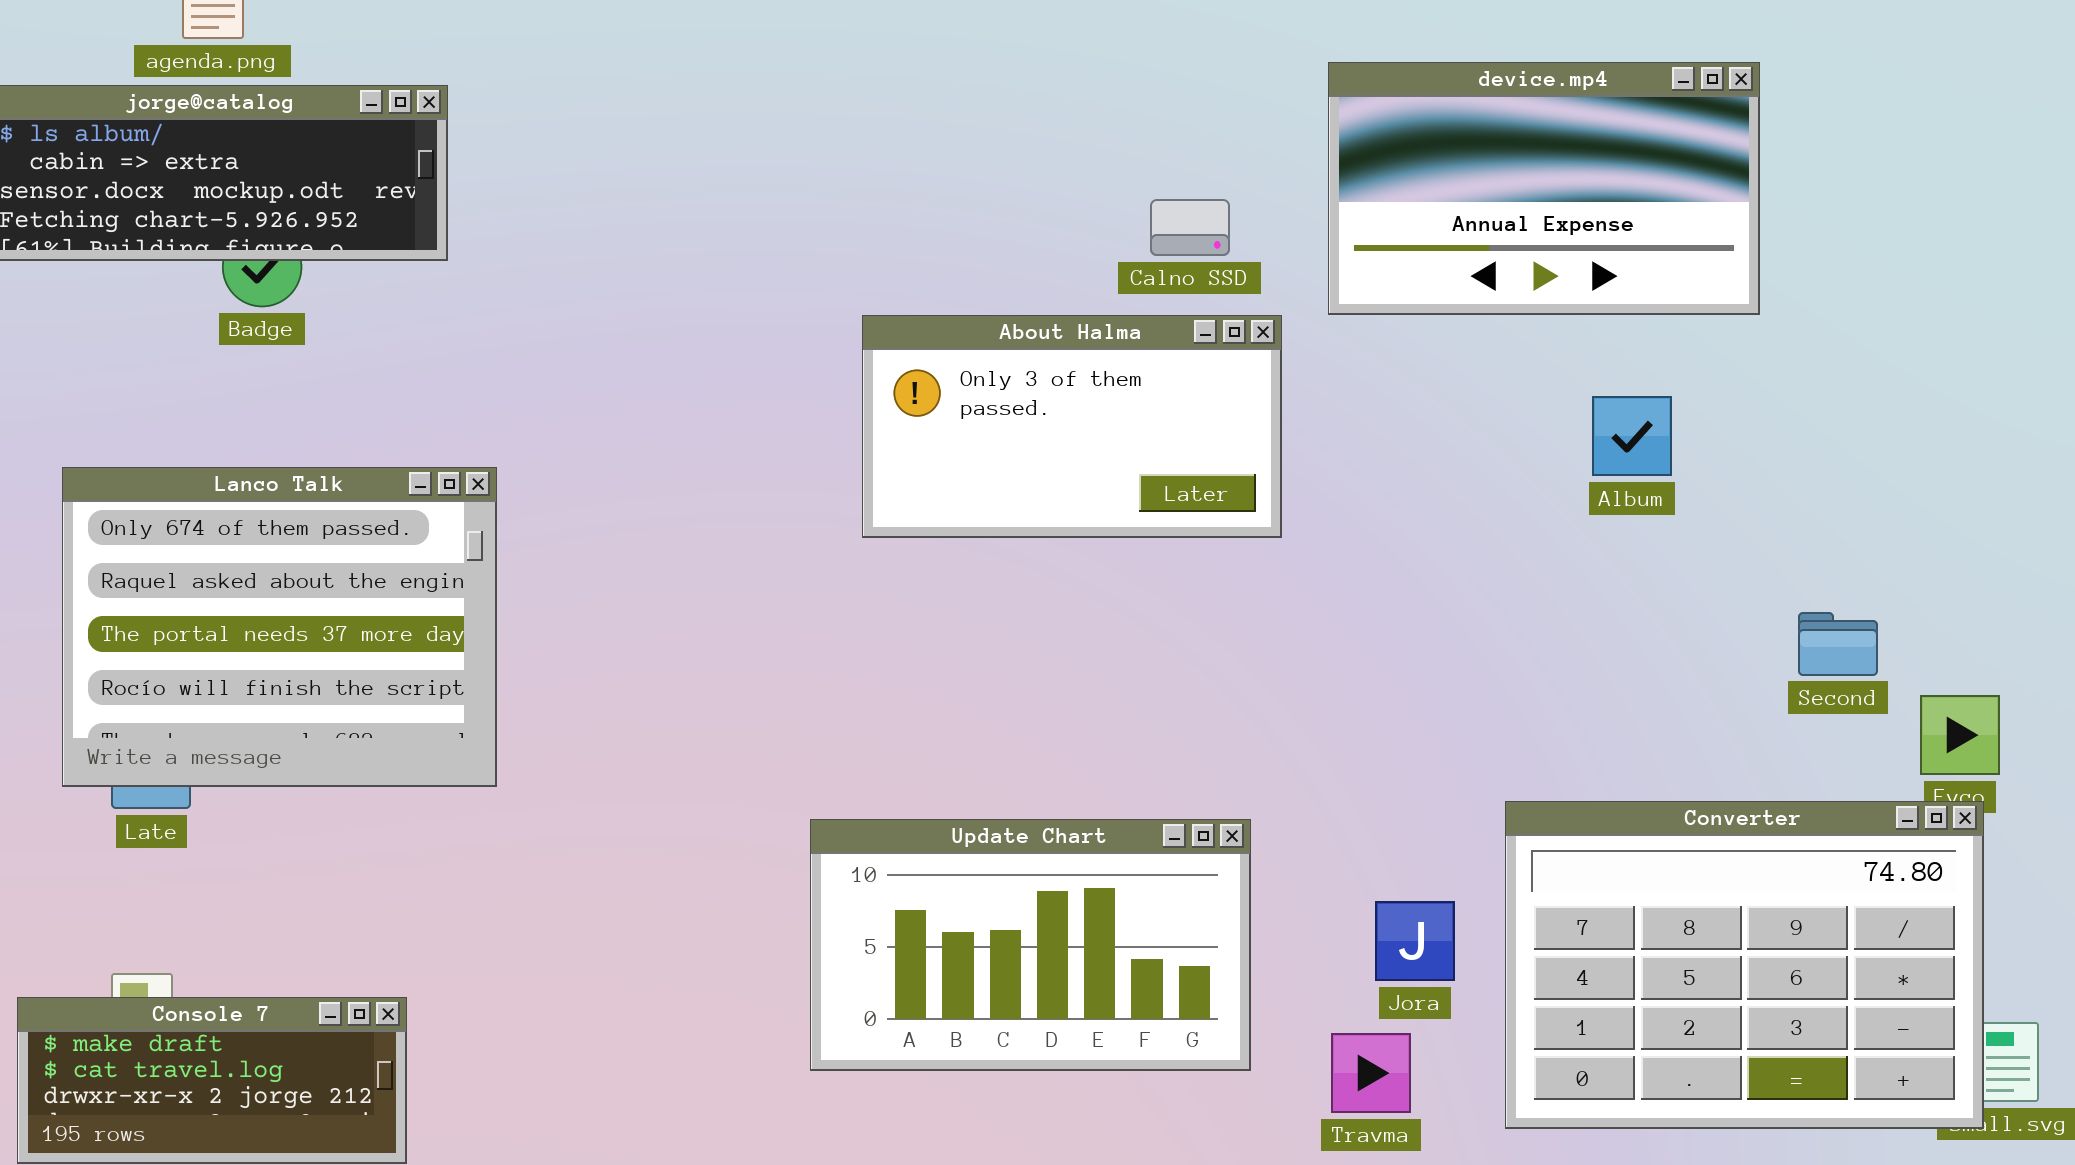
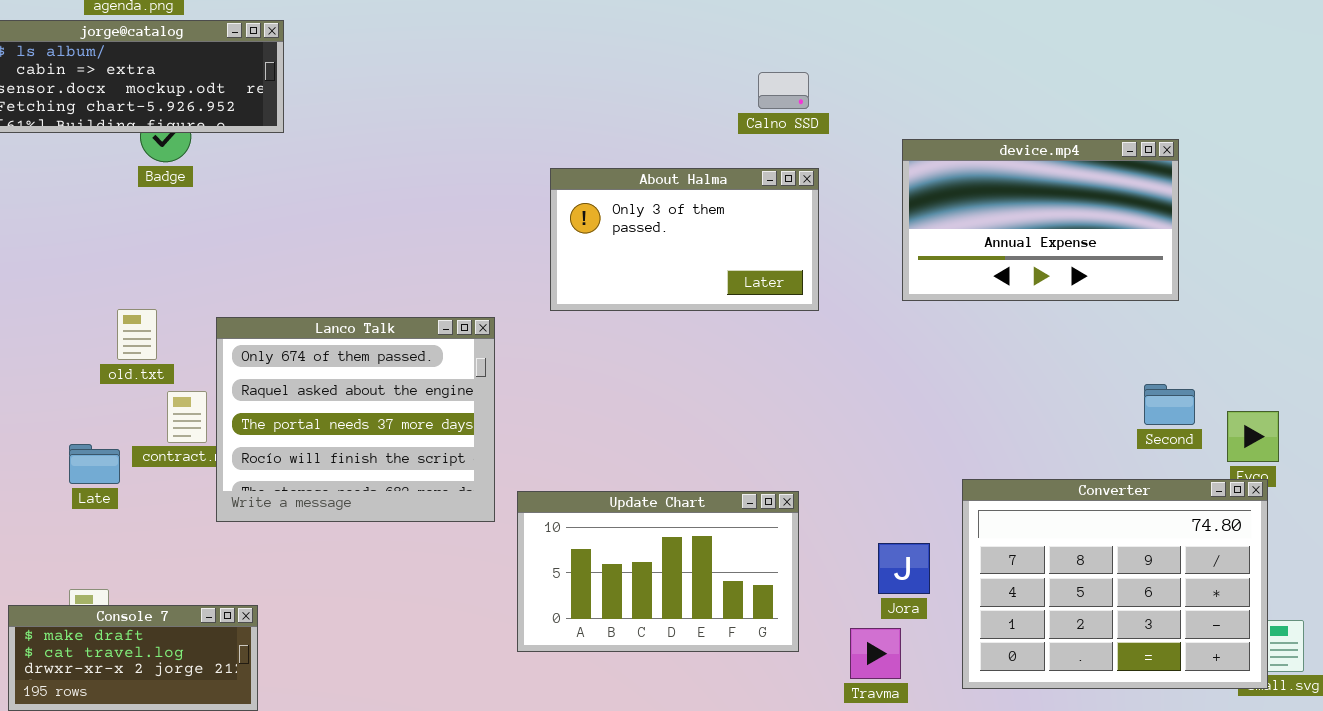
device.mp4: [1328,62,1760,315] -> [902,139,1179,301], moved
Calno SSD: [1150,199,1230,256] -> [758,72,809,109], moved
Lanco Talk: [62,467,497,787] -> [216,317,495,522], moved
Second: [1798,612,1878,676] -> [1144,384,1195,425], moved

